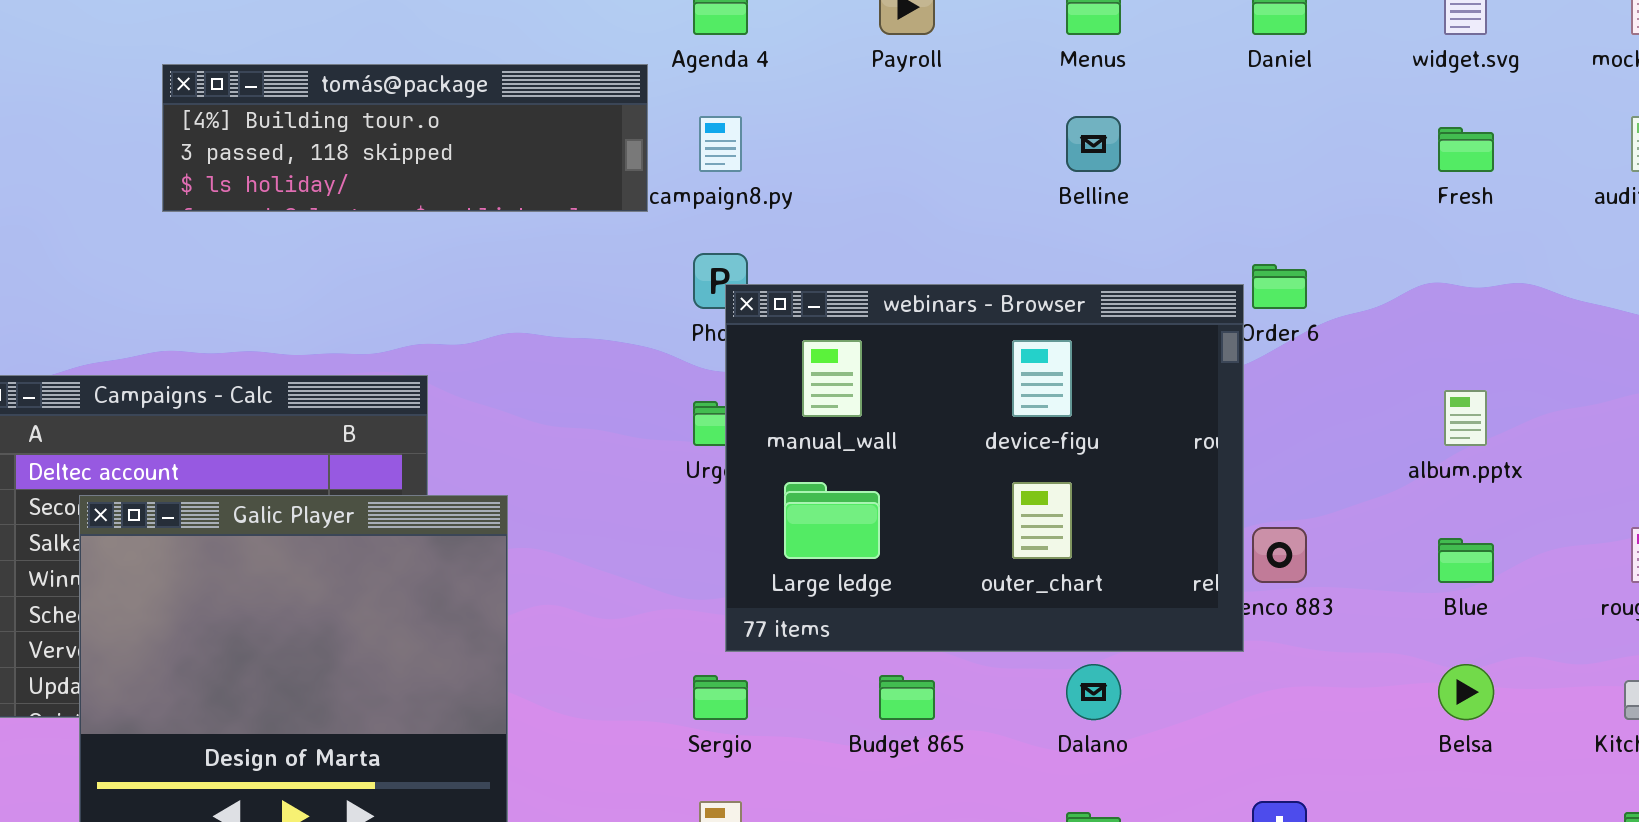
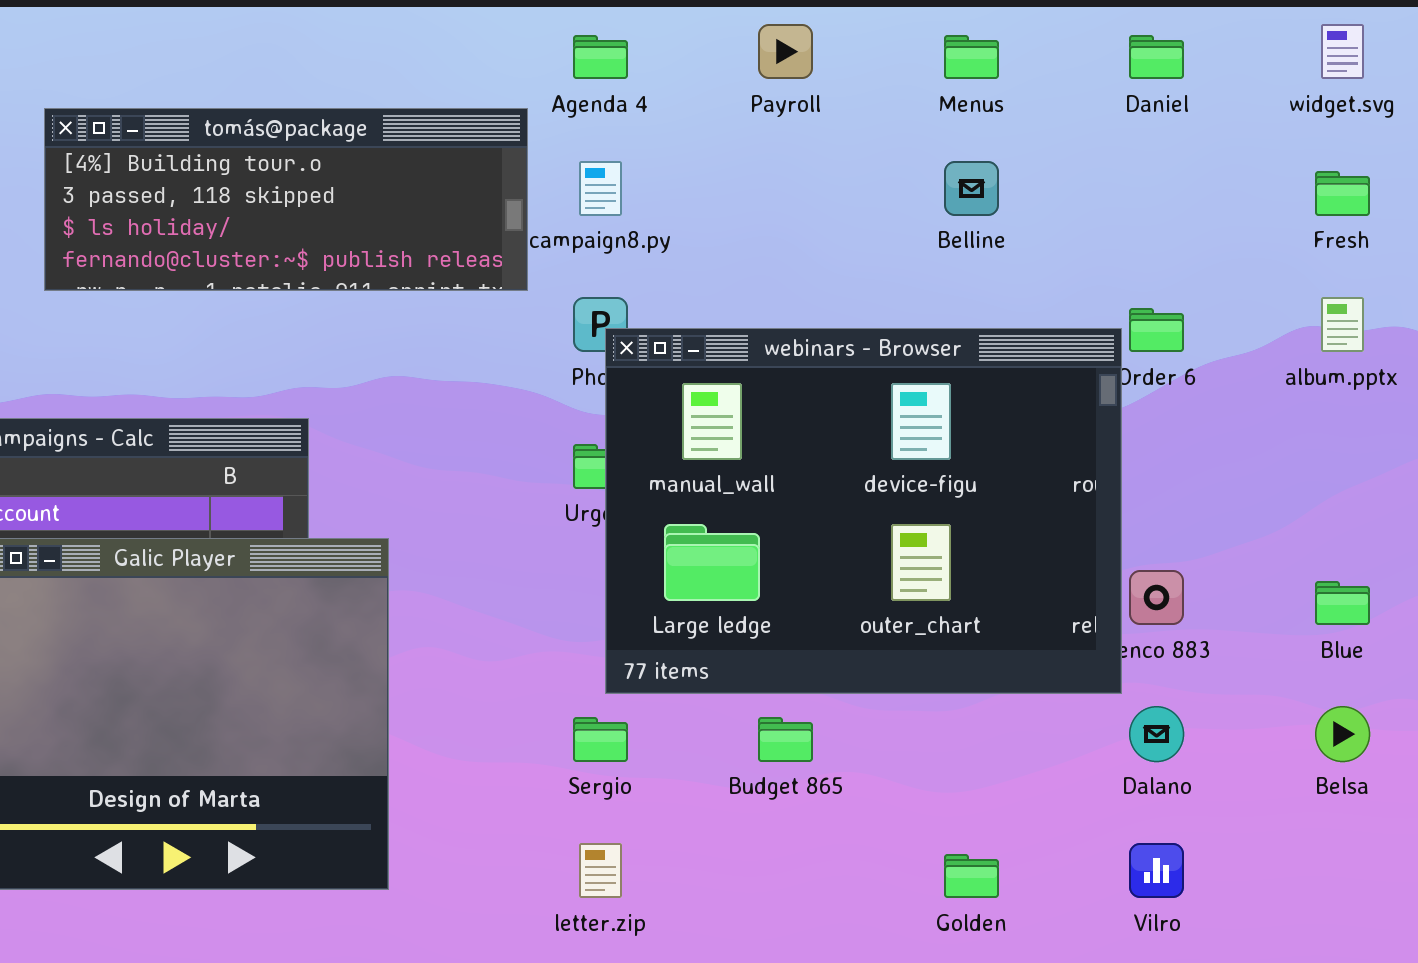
tomás@package: [162,64,648,212] -> [44,108,528,291], resized
album.pptx: [1444,390,1487,446] -> [1321,297,1364,352], moved
Dalano: [1066,664,1121,720] -> [1129,706,1184,762], moved

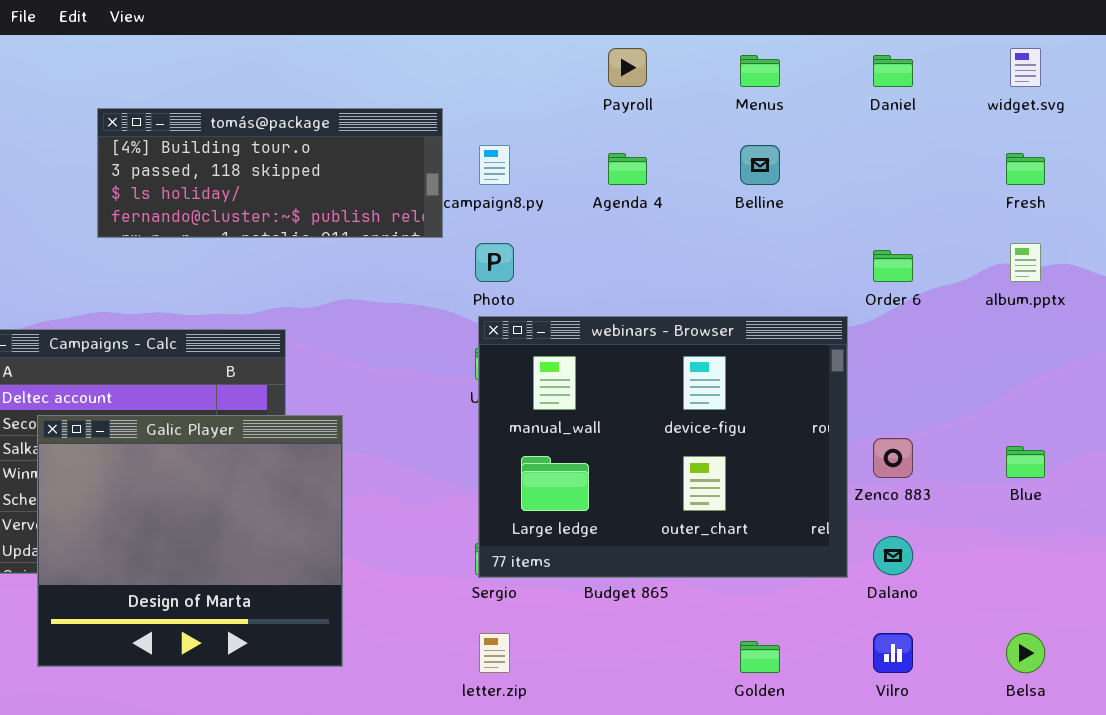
Agenda 4: [573,35,628,79] -> [608,153,647,185], moved
webinars - Browser: [605,328,1122,694] -> [478,316,848,578], moved
Belsa: [1315,706,1370,762] -> [1006,633,1045,673], moved

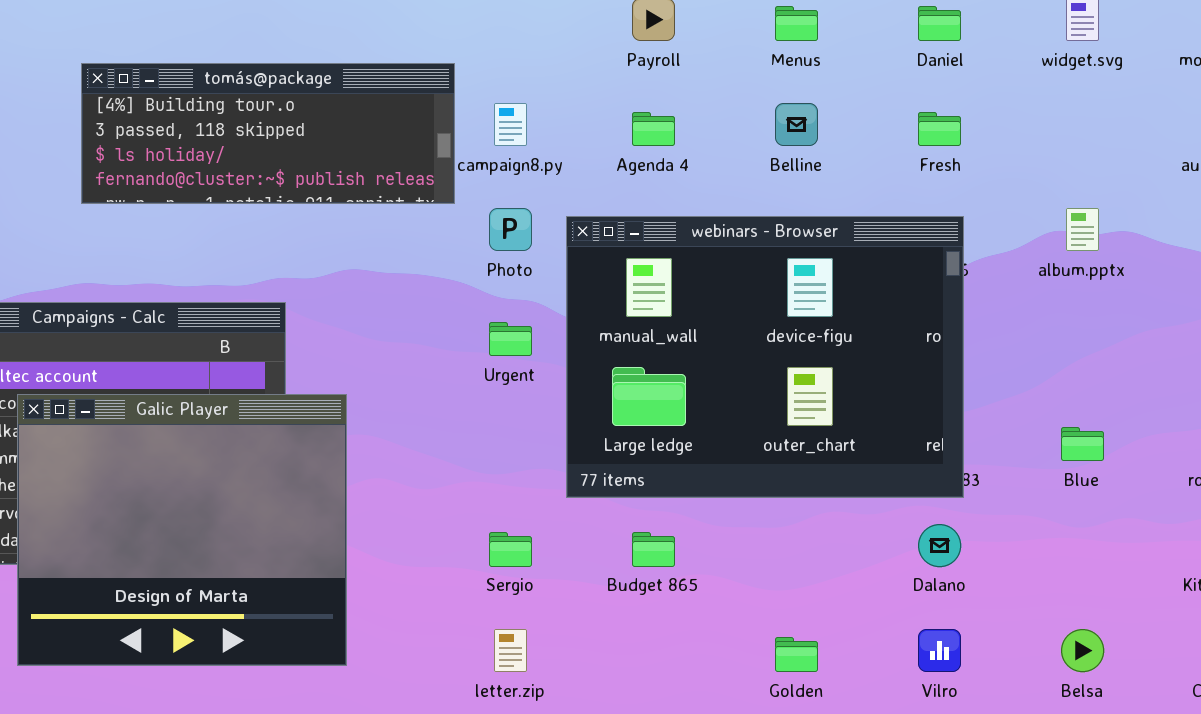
Fresh: [1006,153,1045,185] -> [918,112,961,146], moved
webinars - Browser: [478,316,848,578] -> [566,216,964,498], moved

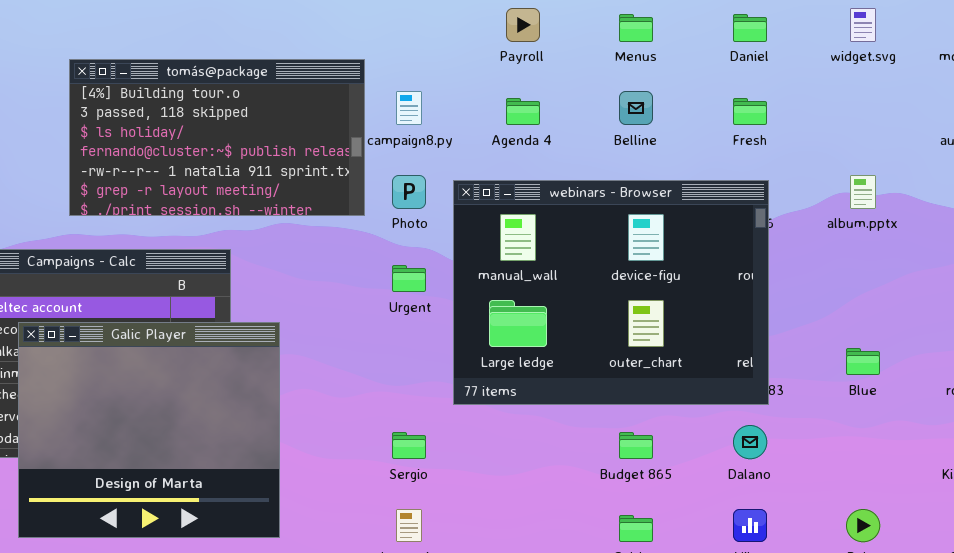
tomás@package: [81,63,455,204] -> [69,59,365,216], resized
Budget 865: [632,532,675,567] -> [619,432,653,459], moved

